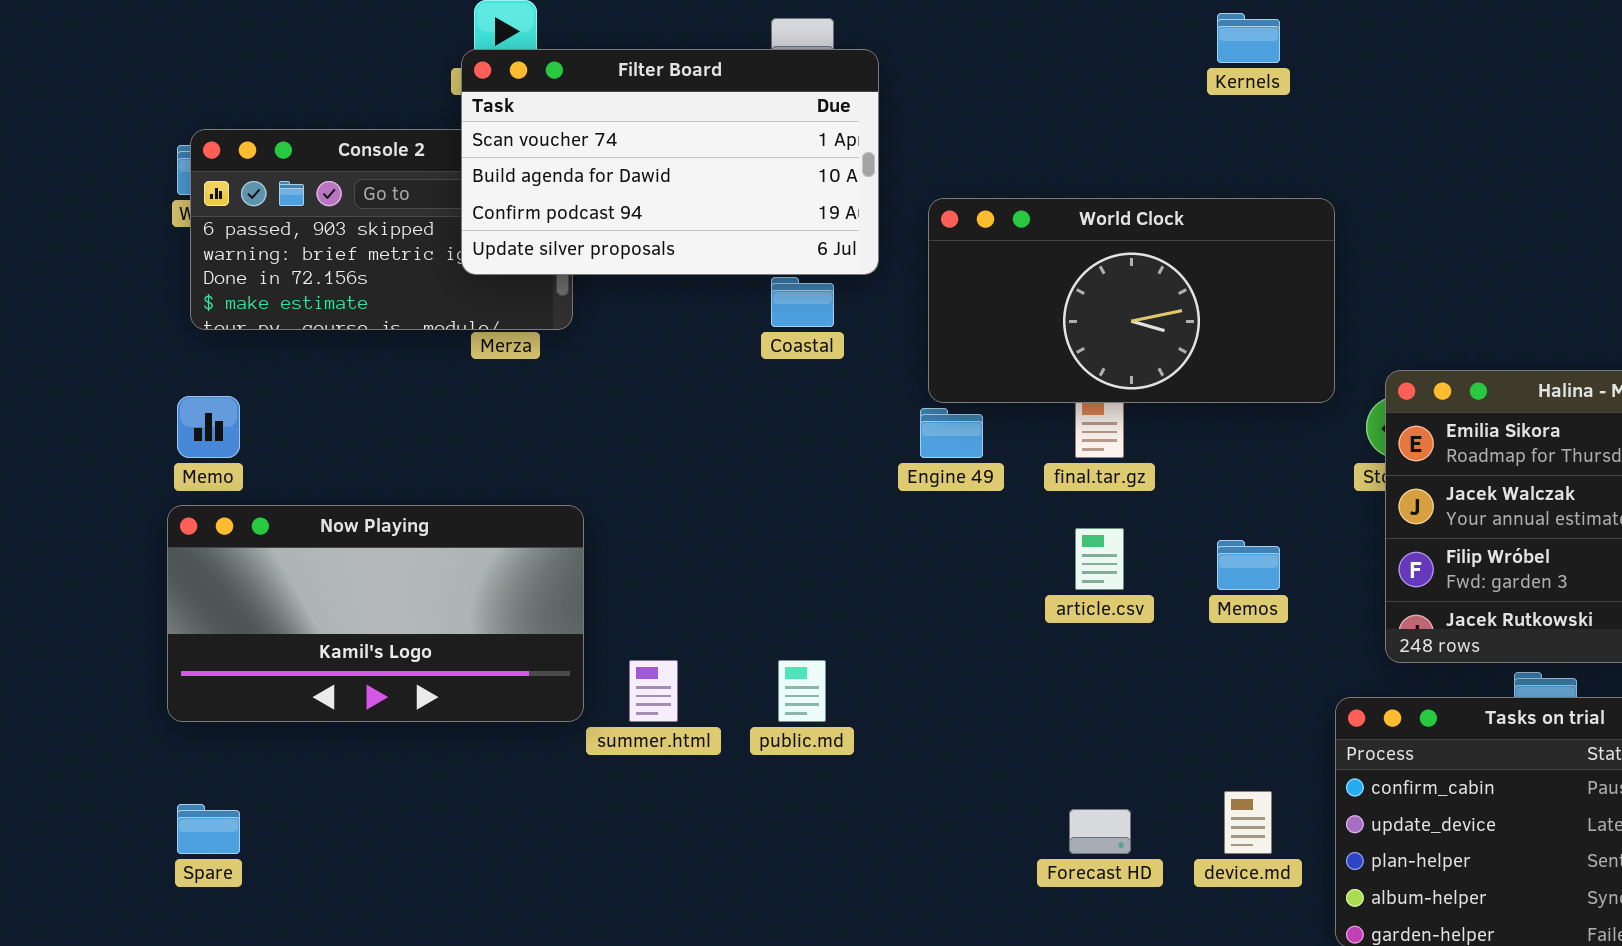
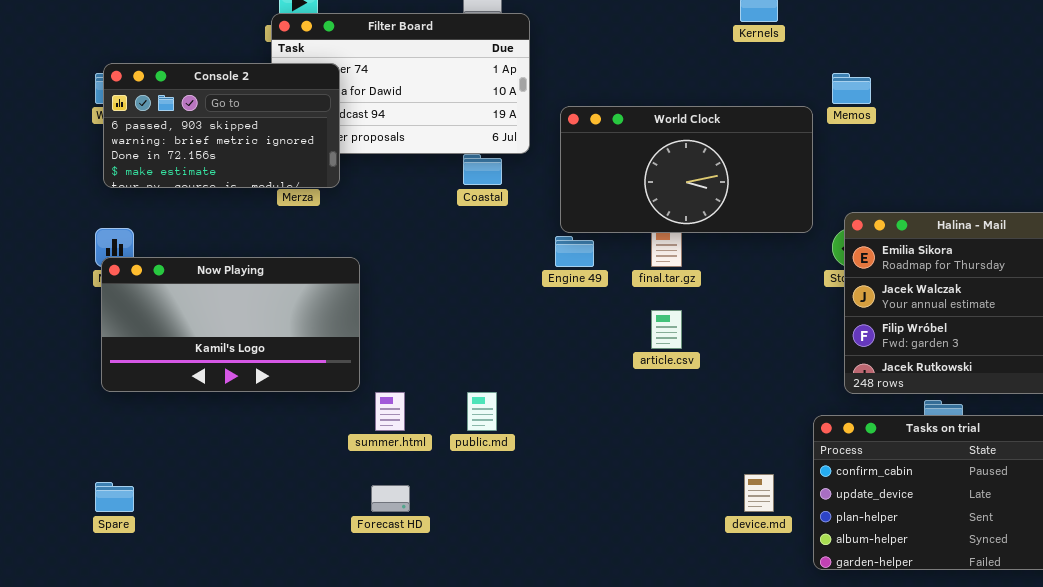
Console 2: [190,129,573,330] -> [103,63,340,188], raised
Now Playing: [167,505,584,722] -> [101,257,360,392], moved
Memos: [1217,540,1280,590] -> [832,73,871,104], moved
Forecast HD: [1069,809,1131,854] -> [371,485,410,512], moved

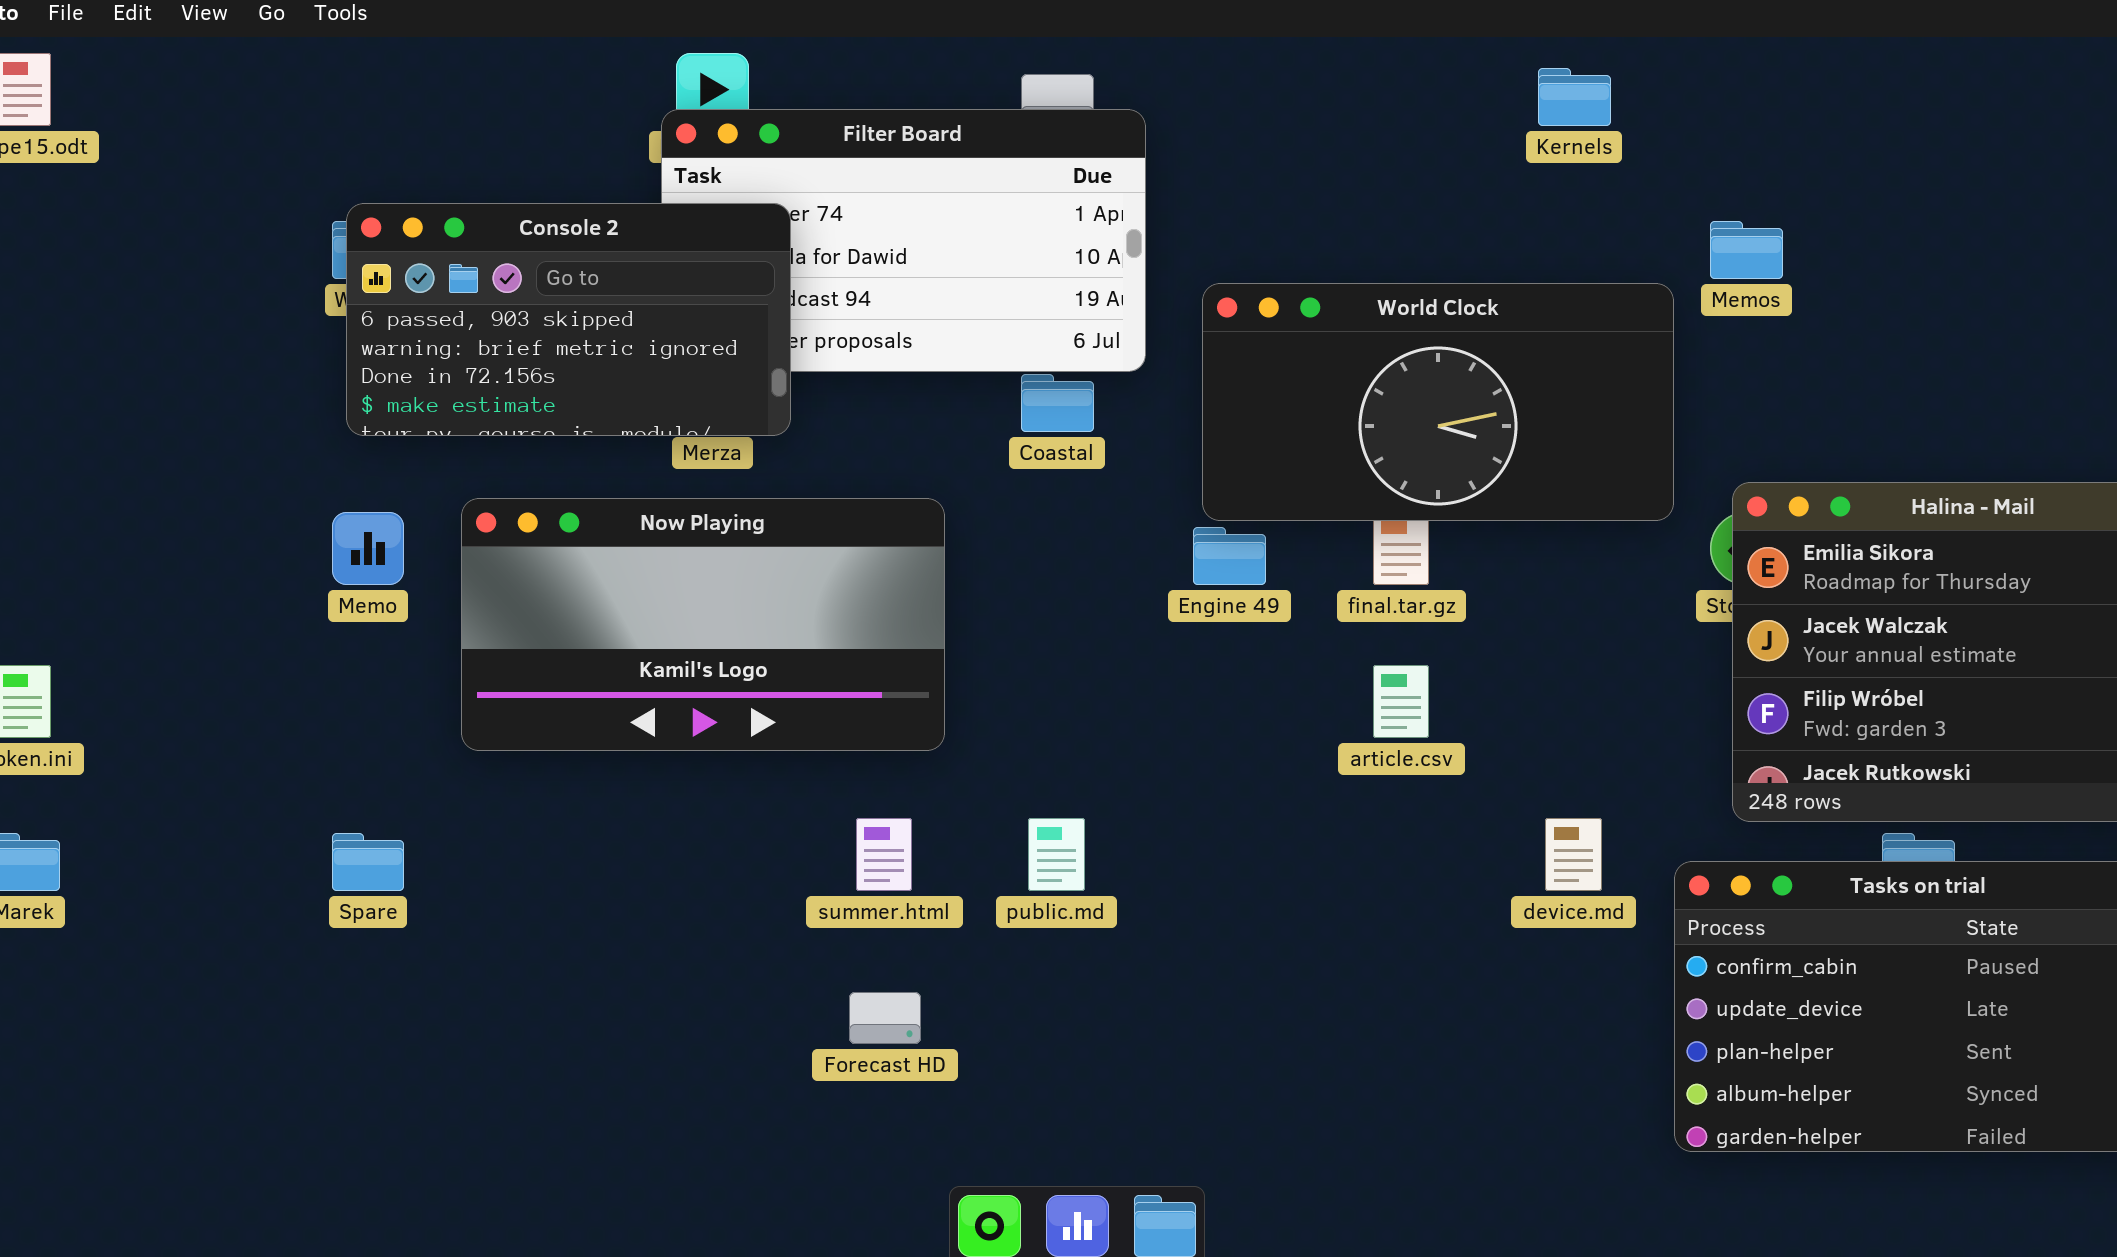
Now Playing: [101,257,360,392] -> [461,498,945,751], moved
device.md: [744,474,774,512] -> [1545,818,1602,891], moved
Spare: [95,482,134,512] -> [332,833,404,891], moved

